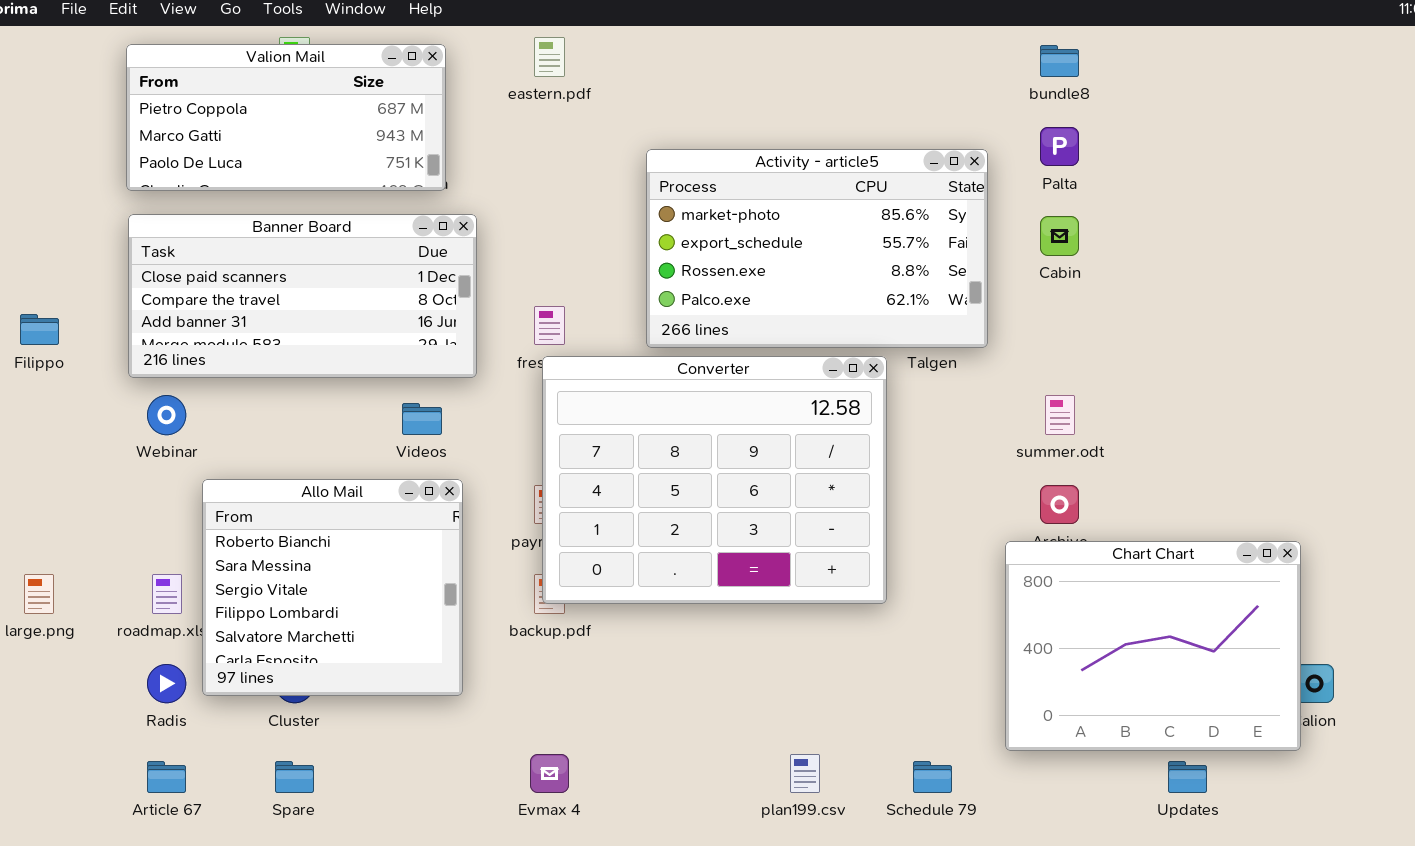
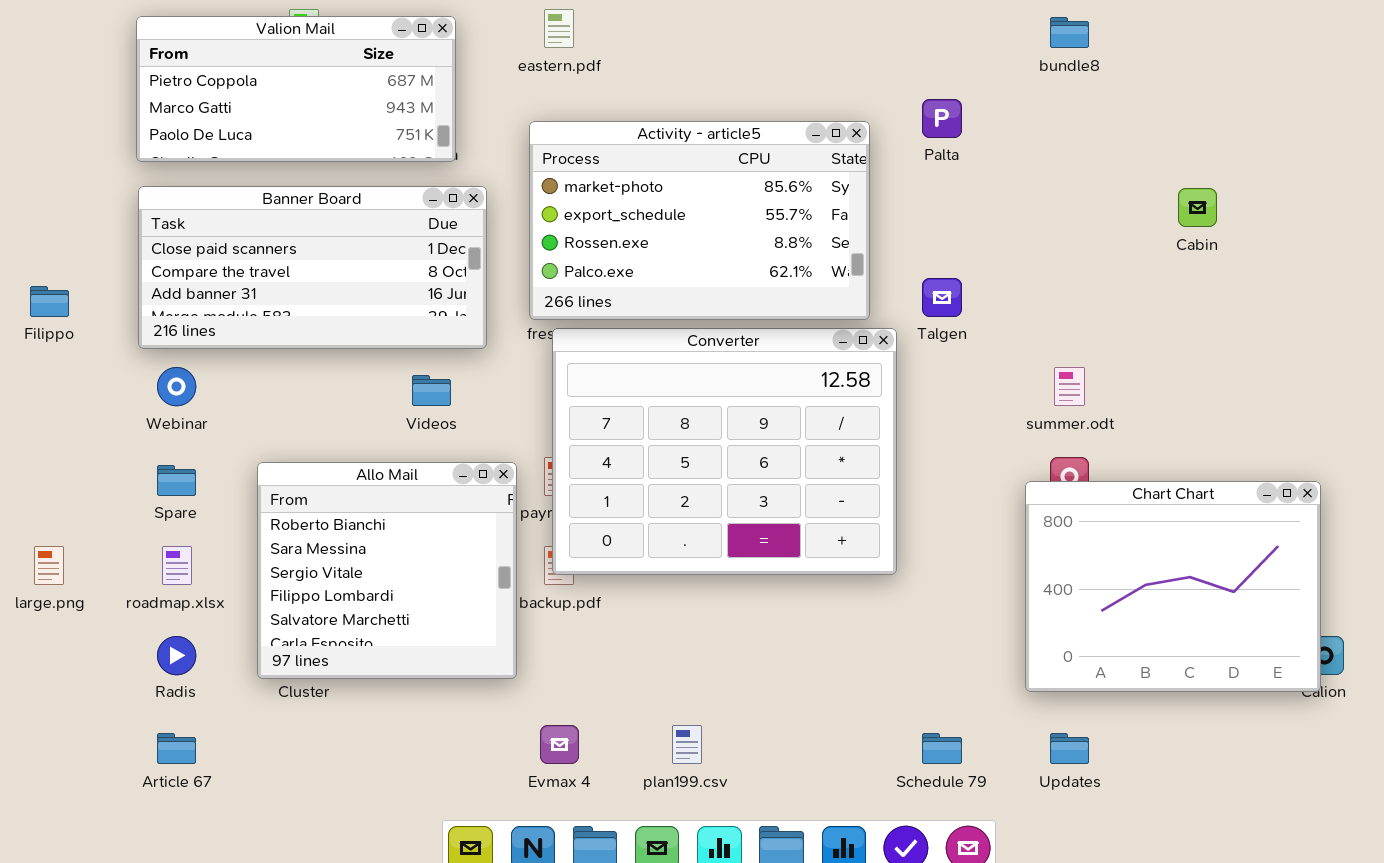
Palta: [1040,127,1079,166] -> [922,99,962,138], moved
Activity - article5: [646,149,988,348] -> [529,121,870,320], moved
Cabin: [1040,216,1079,256] -> [1178,188,1217,227], moved
Allo Mail: [202,479,463,696] -> [257,462,517,679], moved
Chart Chart: [1005,541,1301,751] -> [1025,481,1321,692], moved
plan199.csv: [790,754,820,793] -> [672,725,702,764], moved
Spare: [275,761,314,793] -> [157,465,196,496], moved
Updates: [1168,761,1207,793] -> [1050,733,1089,764], moved

